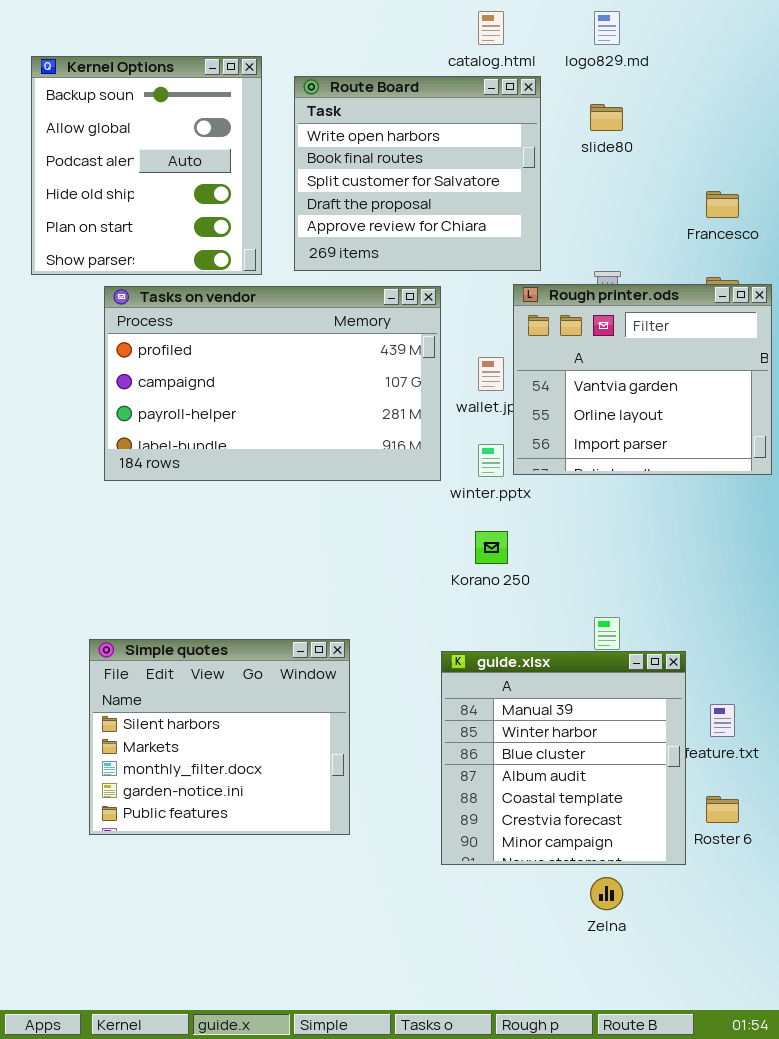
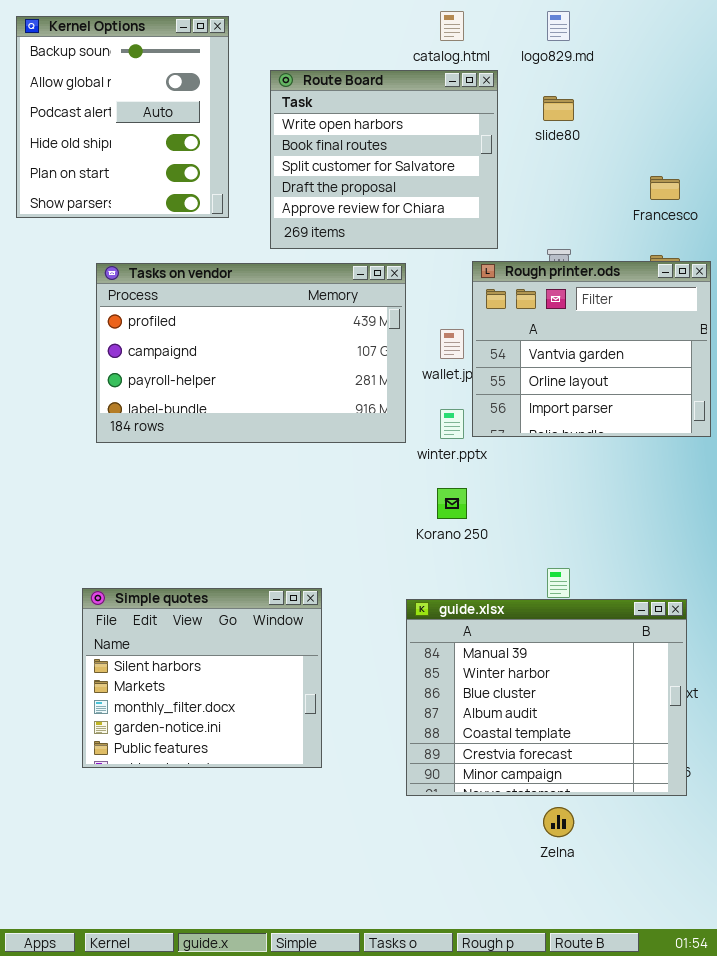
Kernel Options: [31,56,262,275] -> [16,16,229,218], moved
guide.xlsx: [441,651,686,865] -> [406,599,687,796], resized

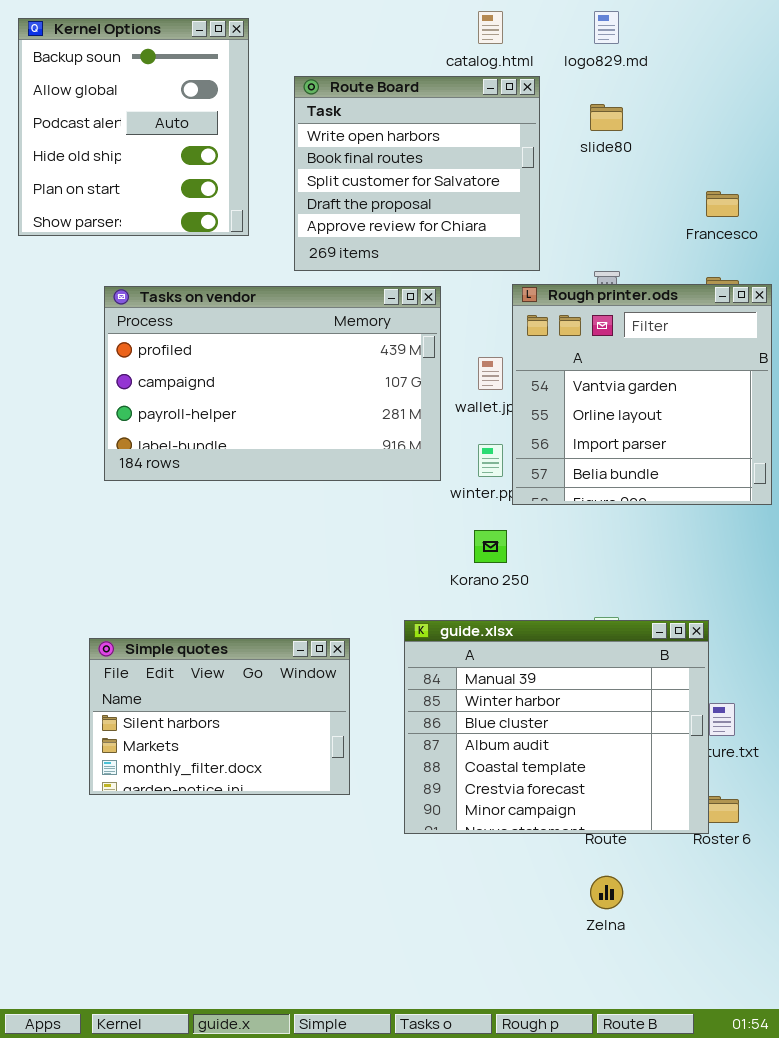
Rough printer.ods: [472,261,711,437] -> [512,284,772,505], resized
Simple quotes: [82,588,322,768] -> [89,638,350,795], resized
guide.xlsx: [406,599,687,796] -> [404,620,709,834], moved

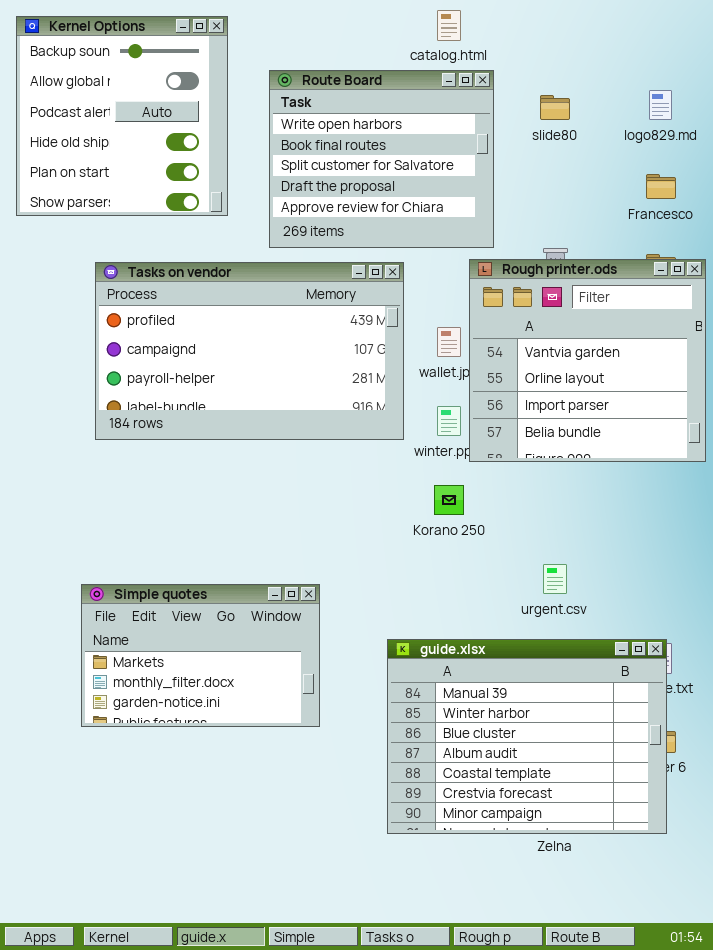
logo829.md: [594,11,619,44] -> [649,90,672,120], moved
guide.xlsx: [404,620,709,834] -> [387,639,667,834], moved
Simple quotes: [89,638,350,795] -> [81,584,320,727], scrolled down 1 row

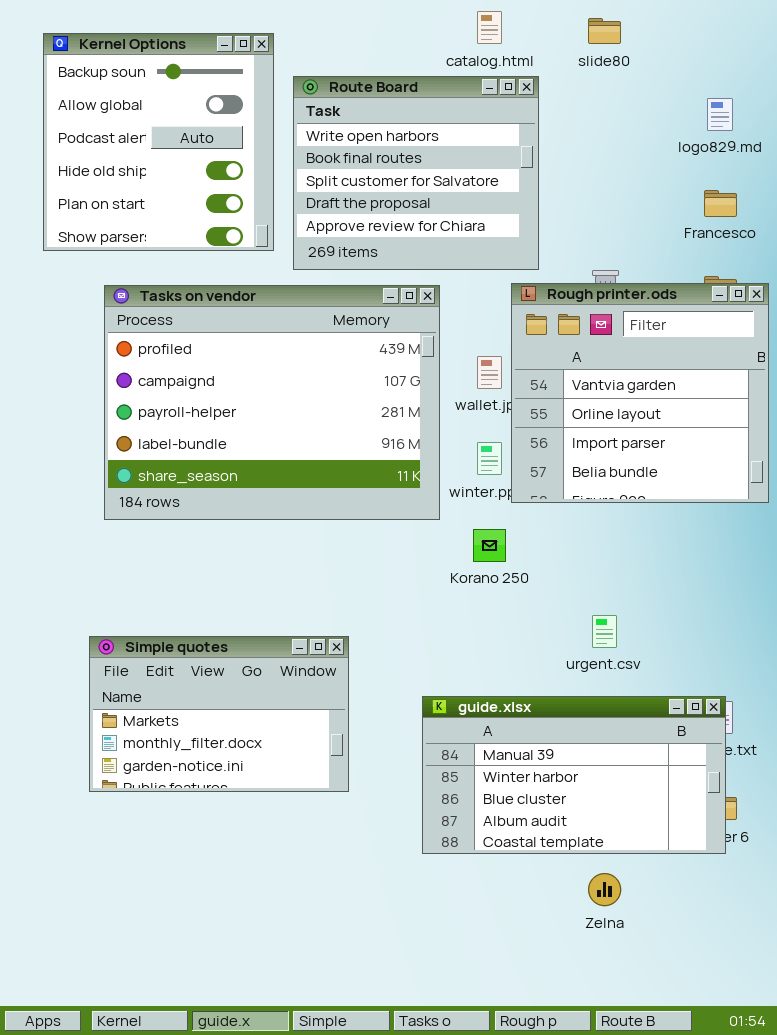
Kernel Options: [16,16,228,216] -> [43,33,274,251], moved
slide80: [540,95,570,120] -> [588,18,621,44], moved
Tasks on vendor: [95,262,404,440] -> [104,285,440,520], resized
guide.xlsx: [387,639,667,834] -> [422,696,726,854], resized

